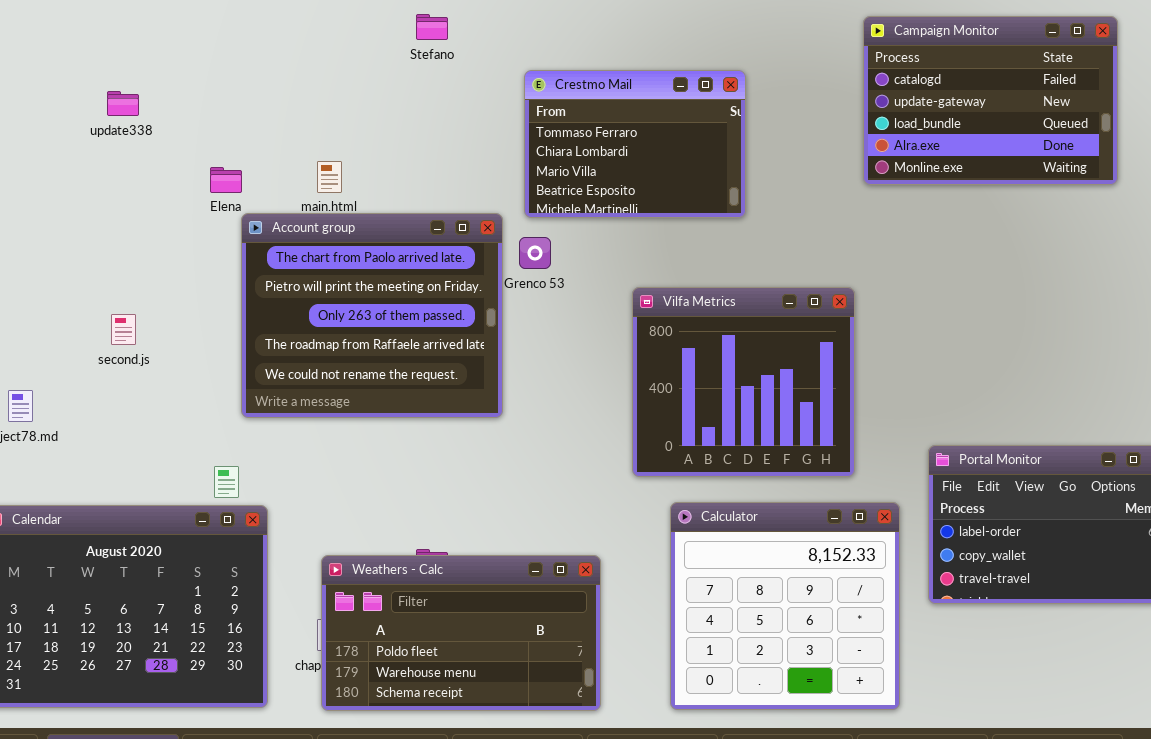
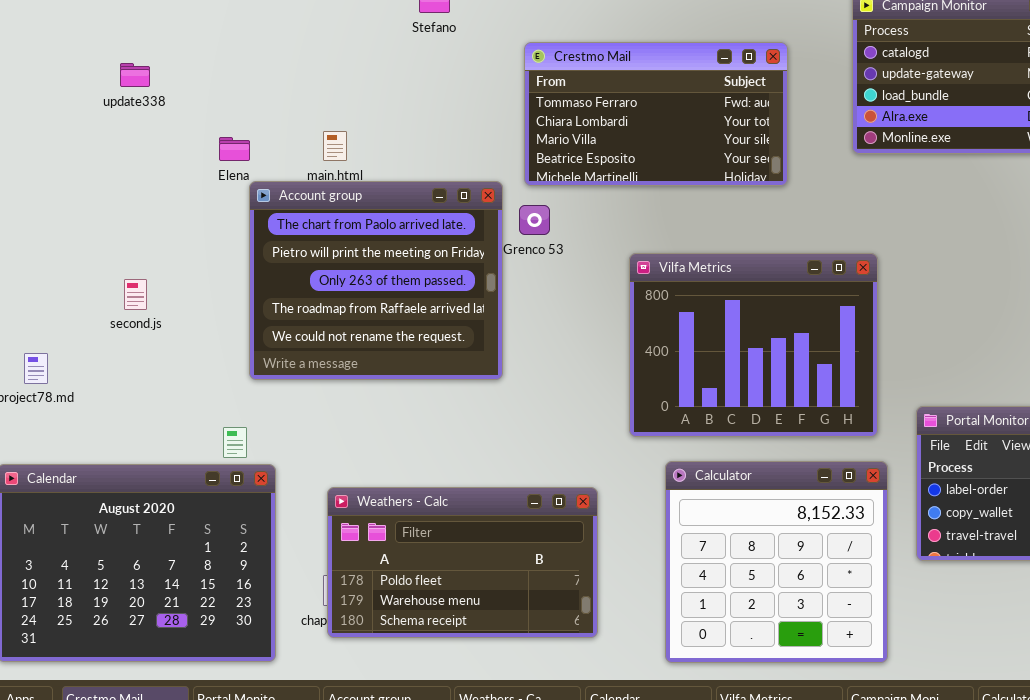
Crestmo Mail: [524,70,746,218] -> [524,42,788,186], resized
Vilfa Metrics: [632,287,855,477] -> [629,253,878,437], resized
Weathers - Calc: [321,555,601,711] -> [327,487,598,638], moved

